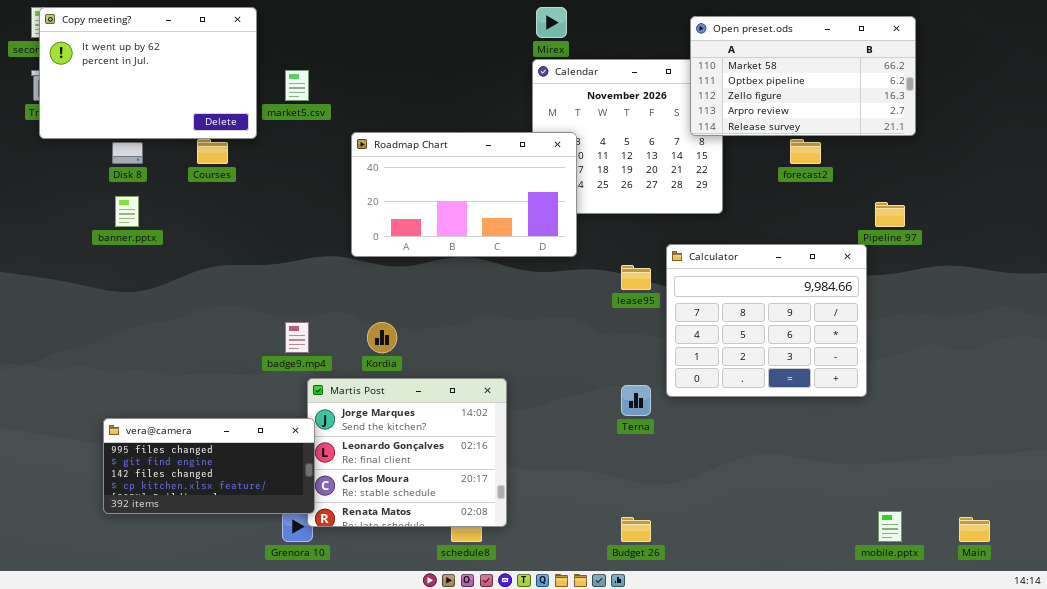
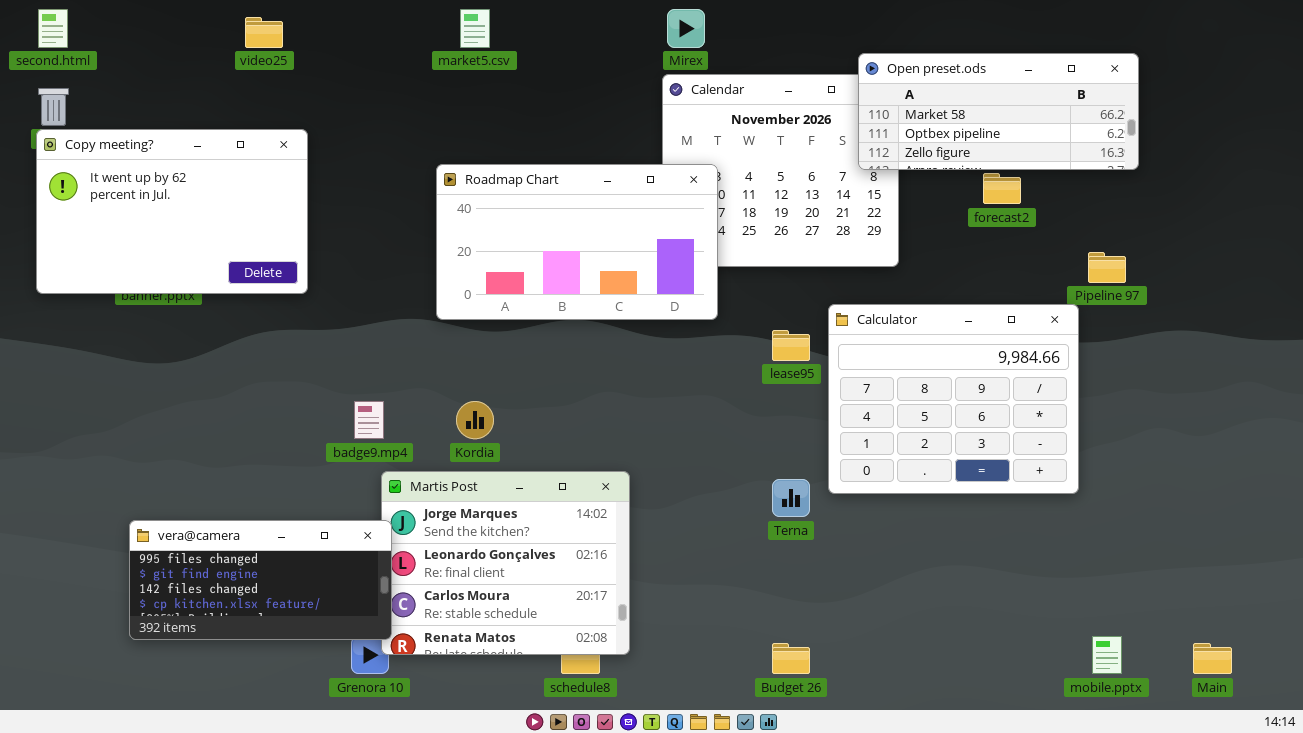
Copy meeting?: [39,7,257,139] -> [36,129,308,294], moved
Open preset.ods: [690,16,916,136] -> [858,53,1139,170], resized
market5.csv: [285,70,309,101] -> [460,9,490,48], moved

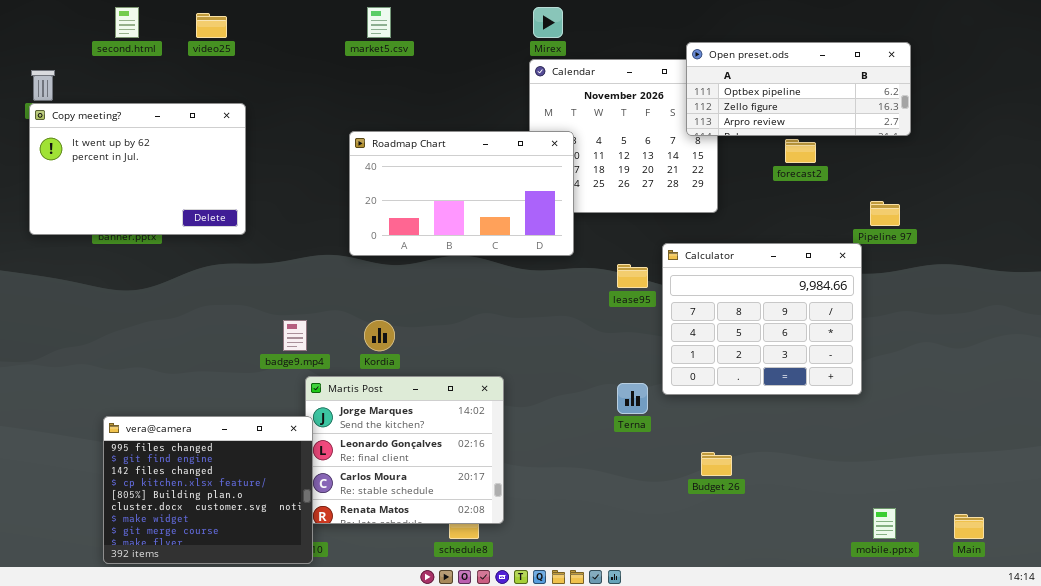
second.html: [38,9,68,48] -> [115,7,139,38], moved
Open preset.ods: [858,53,1139,170] -> [686,42,911,136], scrolled down 1 row
vera@camera: [129,520,392,640] -> [103,416,313,564], resized
Budget 26: [772,643,810,674] -> [701,452,732,476], moved

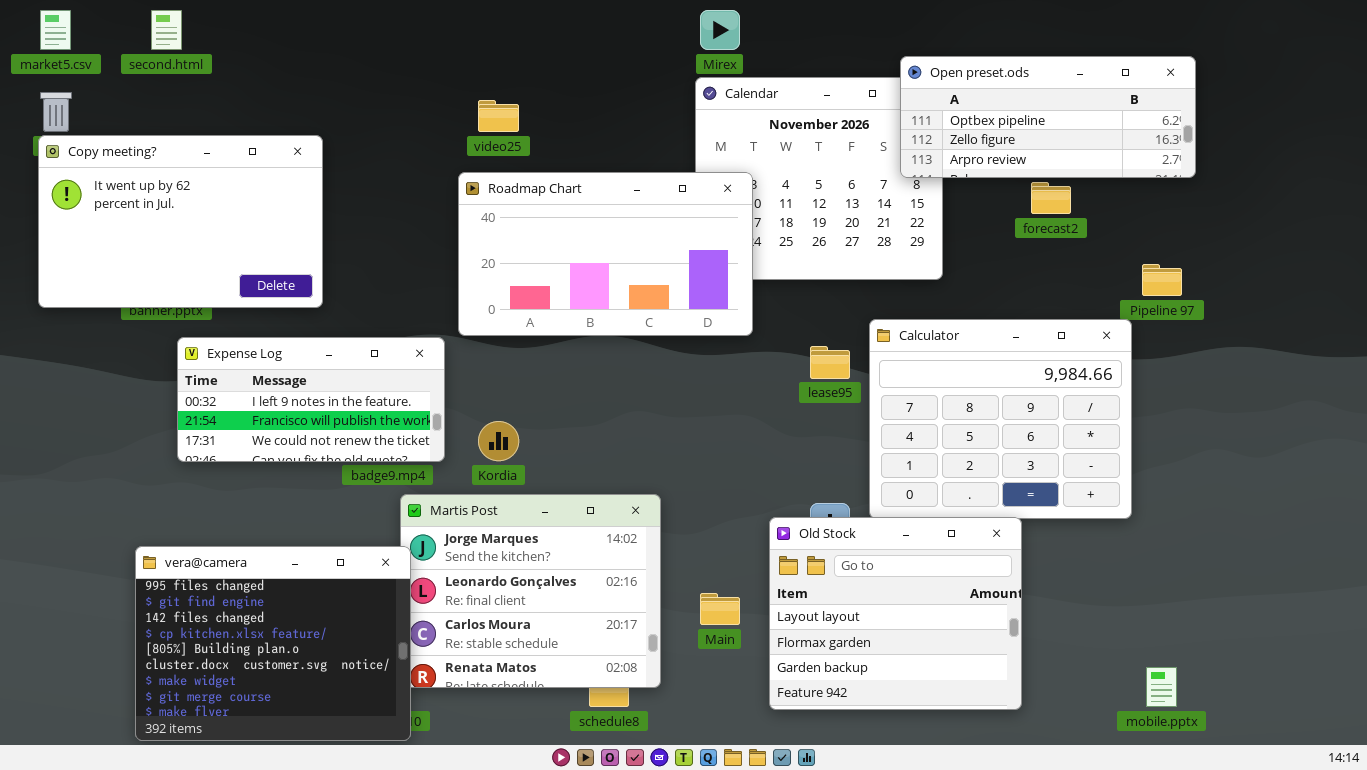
market5.csv: [367,7,391,38] -> [40,10,71,50], moved
video25: [196,13,227,38] -> [478,100,519,132], moved
Expense Log: none -> [177,337,445,462], opened
Old Stock: none -> [769,517,1022,710], opened
Main: [954,514,984,539] -> [700,593,740,625], moved

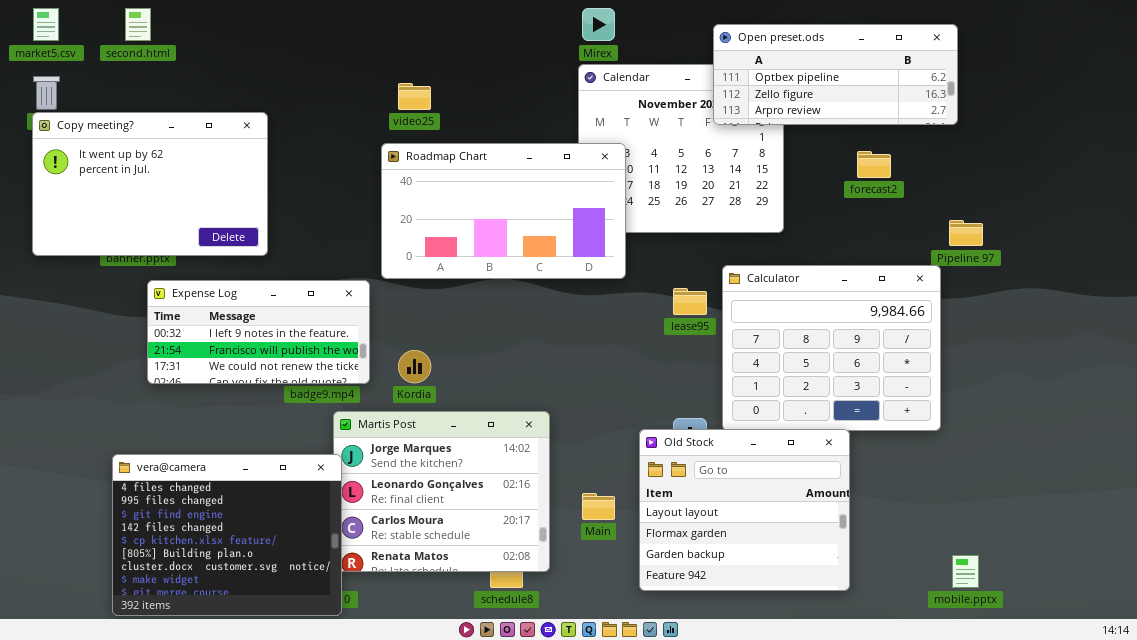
Open preset.ods: [900,56,1196,178] -> [713,24,958,125], moved
vera@camera: [135,546,411,741] -> [112,454,342,616], scrolled up 1 row

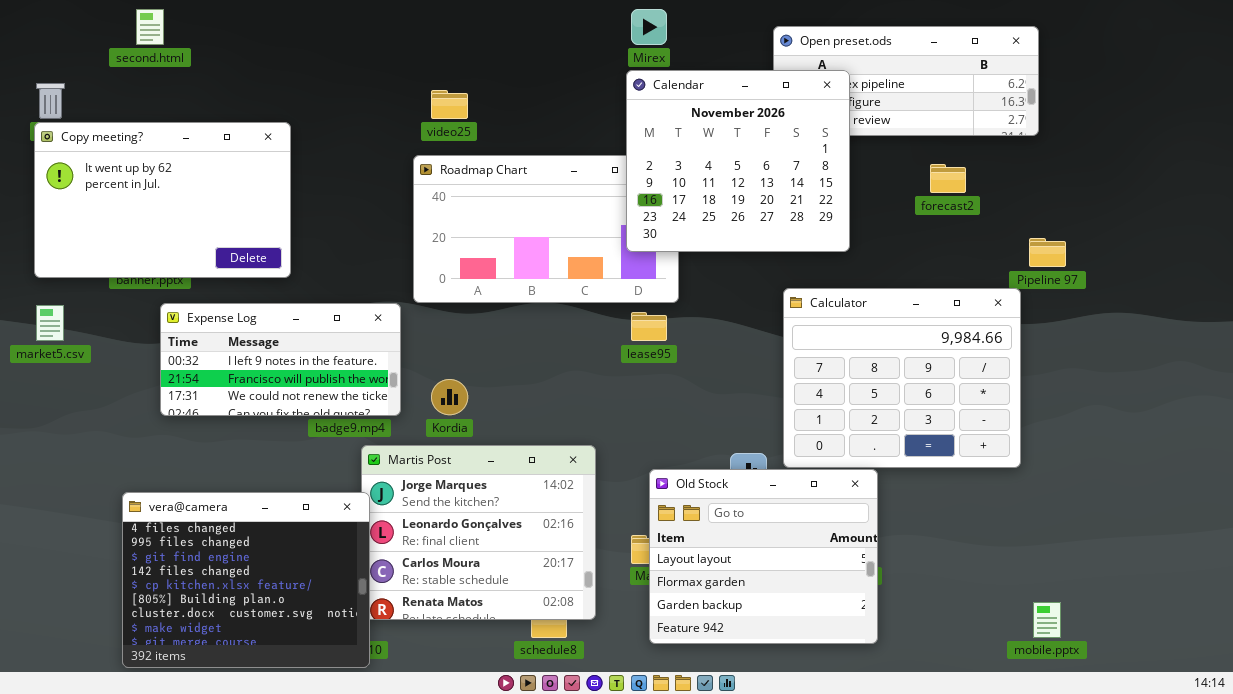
market5.csv: [33,8,59,41] -> [36,305,64,341], moved
Calendar: [578,64,784,233] -> [626,70,850,252], raised
lease95: [673,288,707,315] -> [631,312,667,341], moved
Old Stock: [639,429,850,591] -> [649,469,878,644], moved

